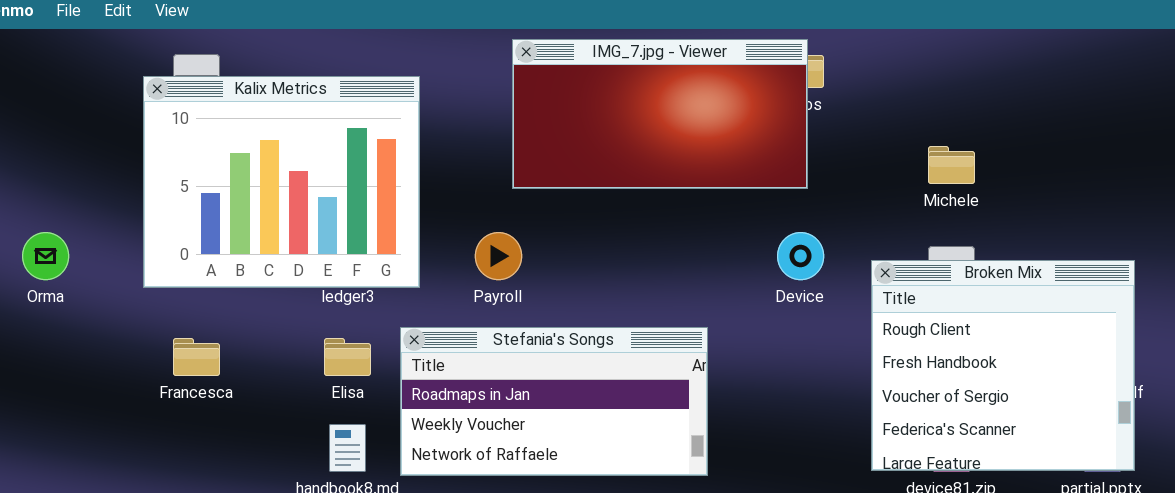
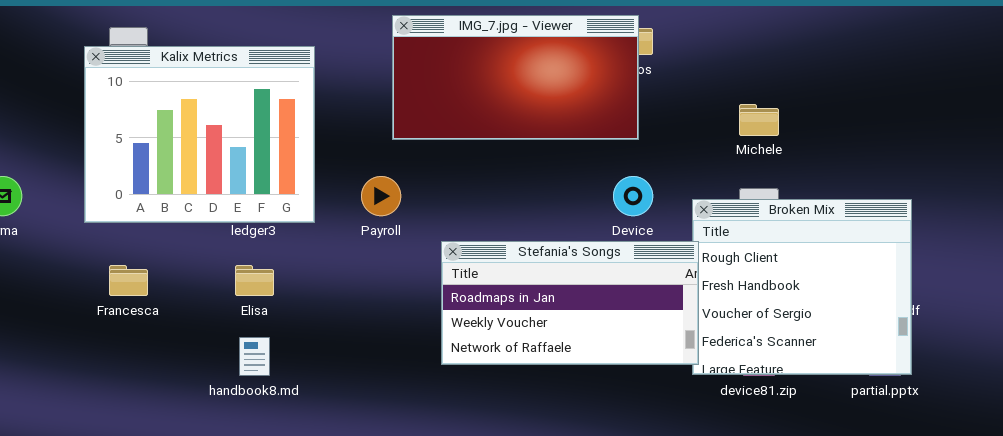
Stefania's Songs: [400,327,708,476] -> [441,241,699,365], moved

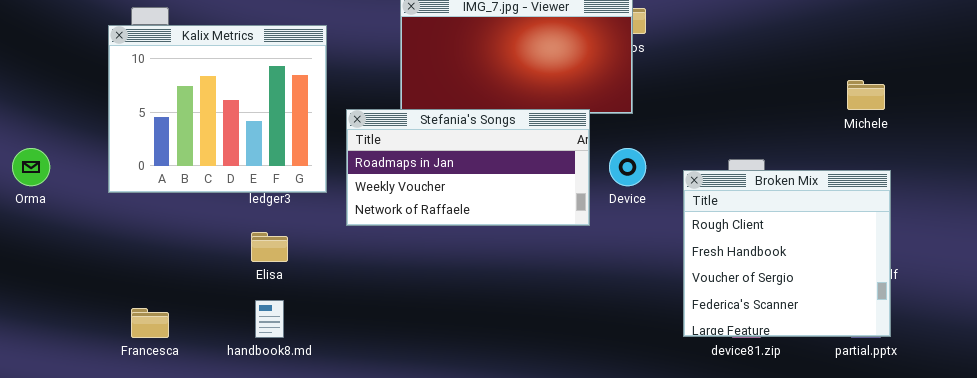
Michele: [739,104,779,136] -> [847,80,885,110], moved
Stefania's Songs: [441,241,699,365] -> [346,109,590,226], moved
Francesca: [109,265,148,296] -> [131,308,169,338], moved

